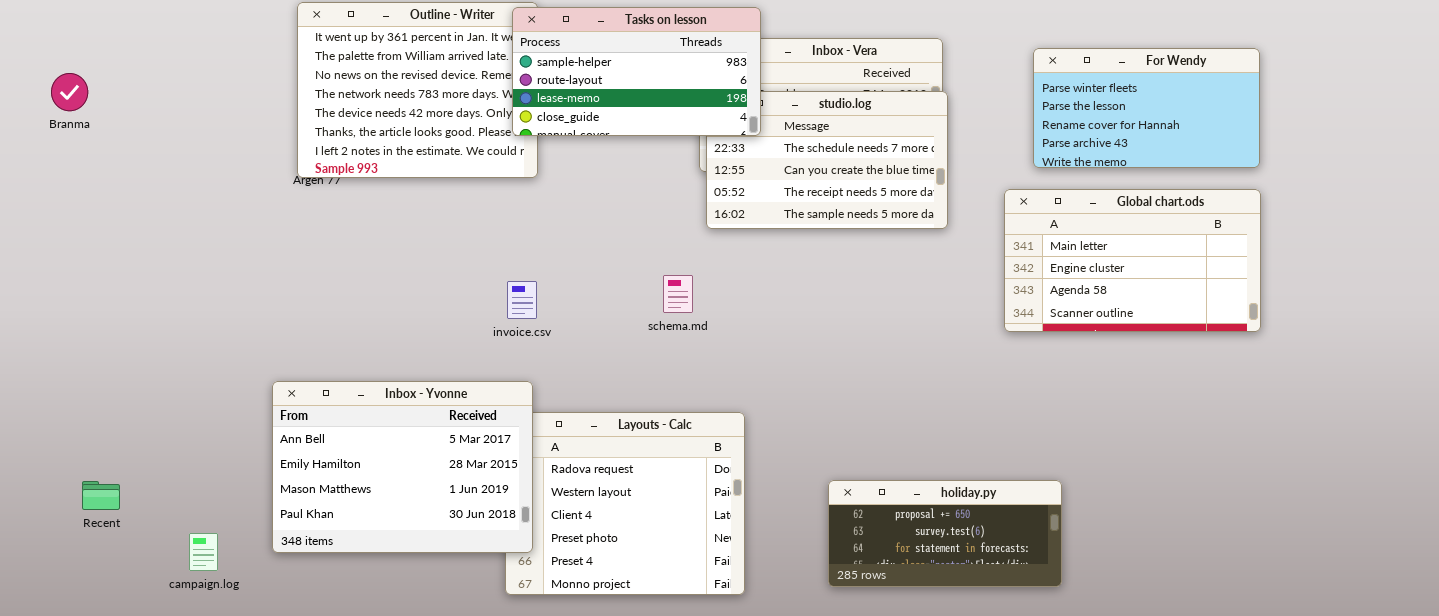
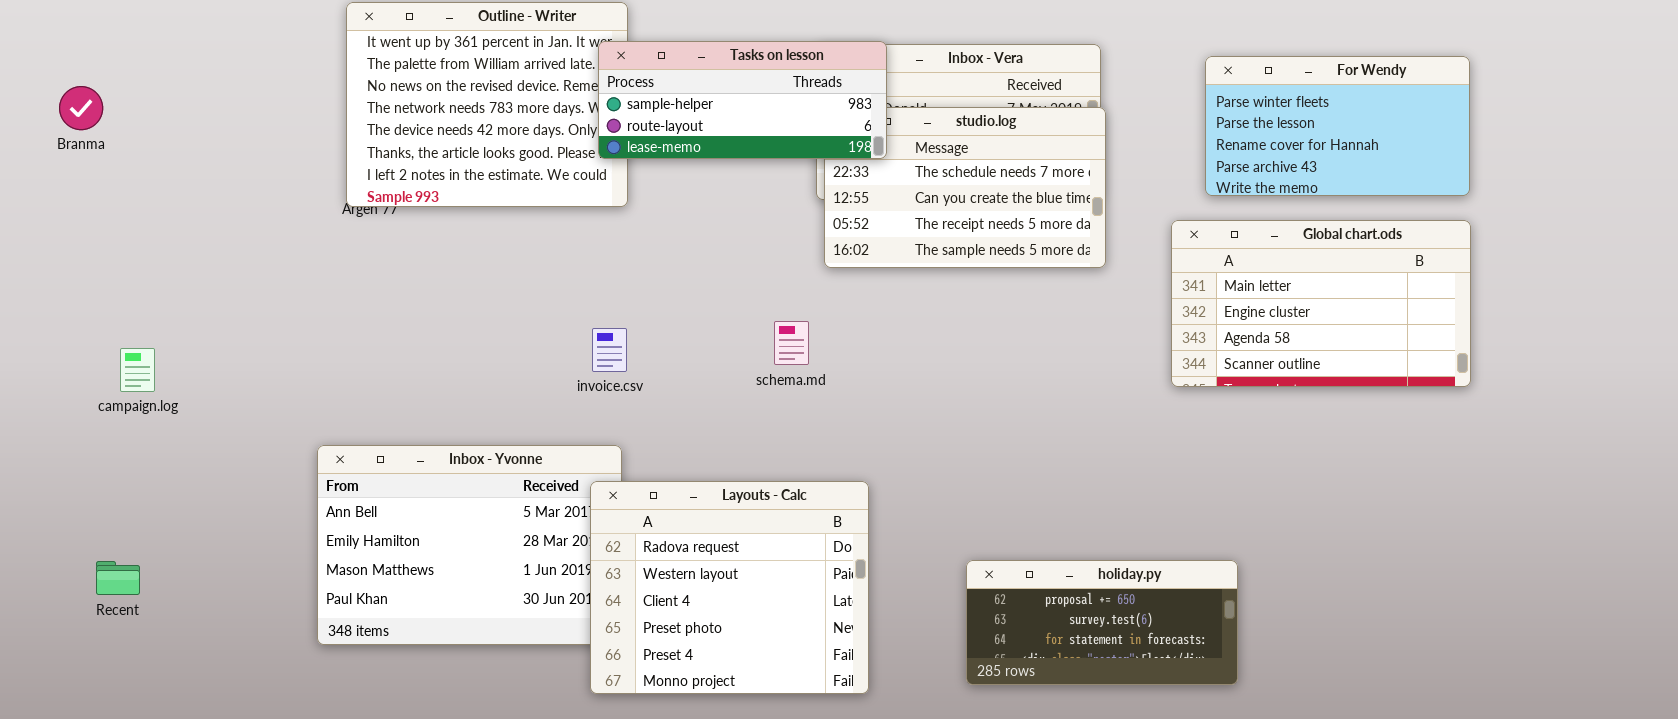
Tasks on lesson: [512,7,761,136] -> [598,41,887,159], resized
Layouts - Calc: [505,412,745,595] -> [590,481,869,694], raised
campaign.log: [189,533,218,571] -> [120,348,155,392], moved

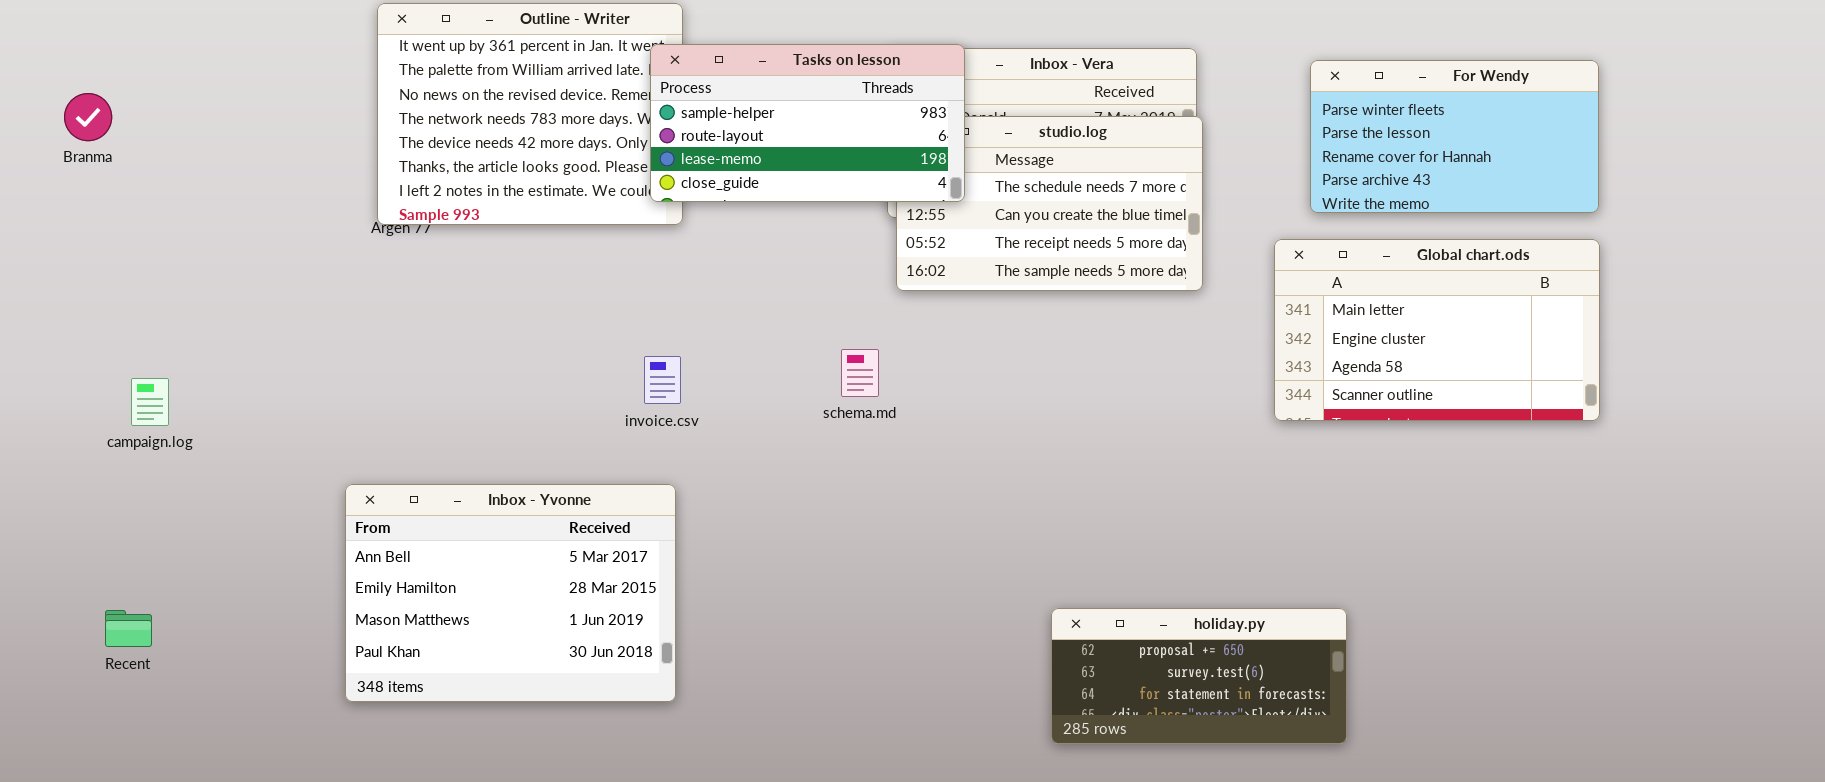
Tasks on lesson: [598,41,887,159] -> [650,44,965,202], resized
Layouts - Calc: [590,481,869,694] -> none, closed

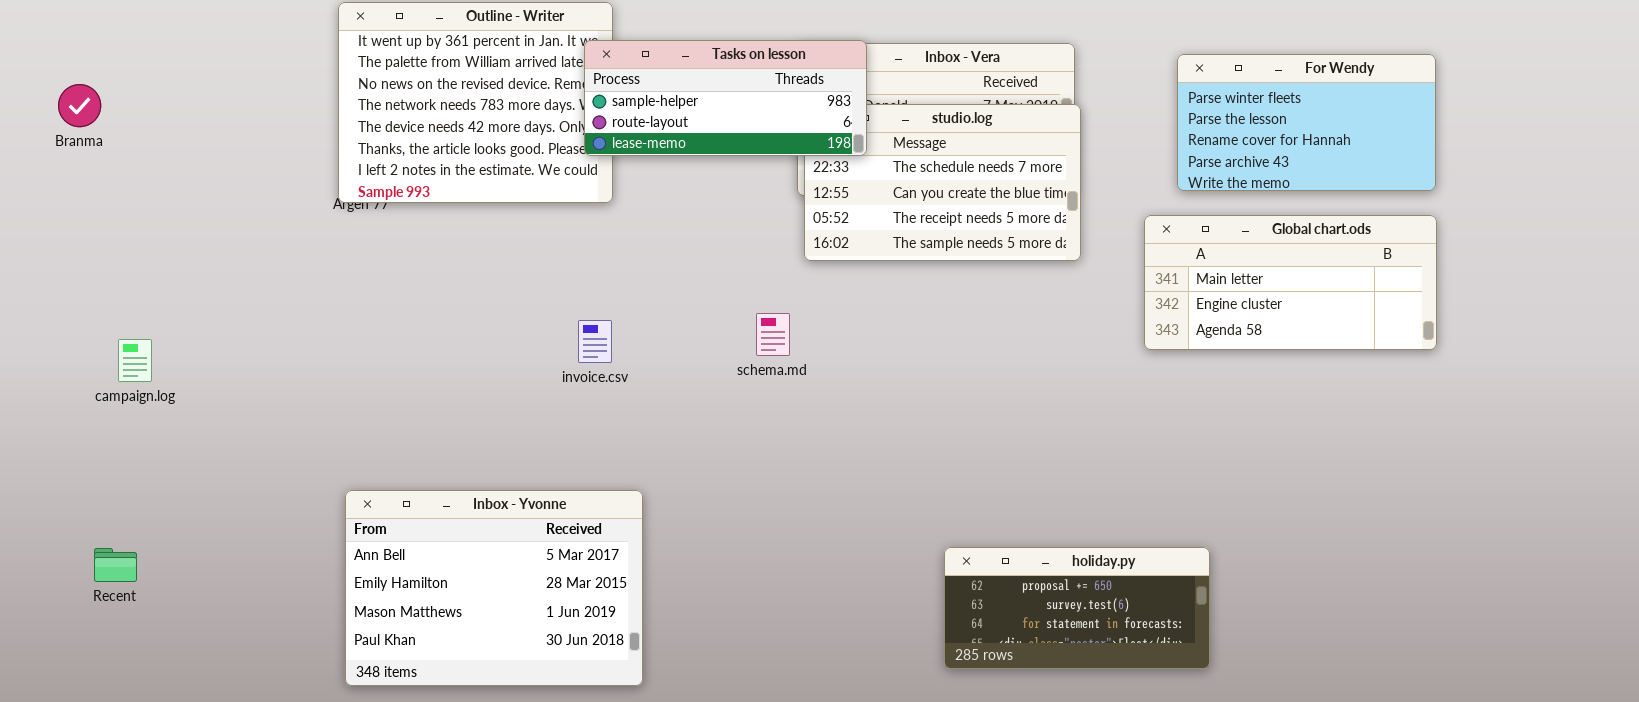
Tasks on lesson: [650,44,965,202] -> [584,40,867,156], resized
Global chart.ods: [1274,239,1600,421] -> [1144,215,1437,350], resized
Inbox - Yvonne: [345,484,676,702] -> [345,490,643,686], moved

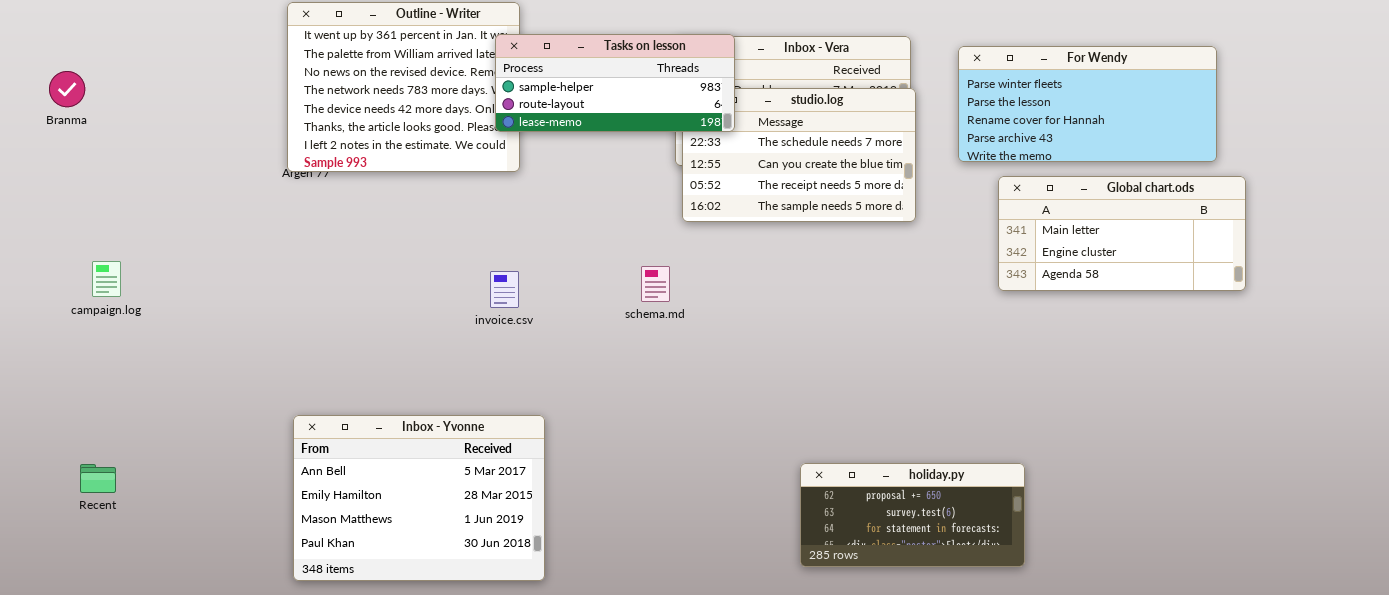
For Wendy: [1177,54,1436,191] -> [958,46,1217,162], resized
Global chart.ods: [1144,215,1437,350] -> [998,176,1246,291], moved
campaign.log: [118,339,152,382] -> [92,261,121,297], moved

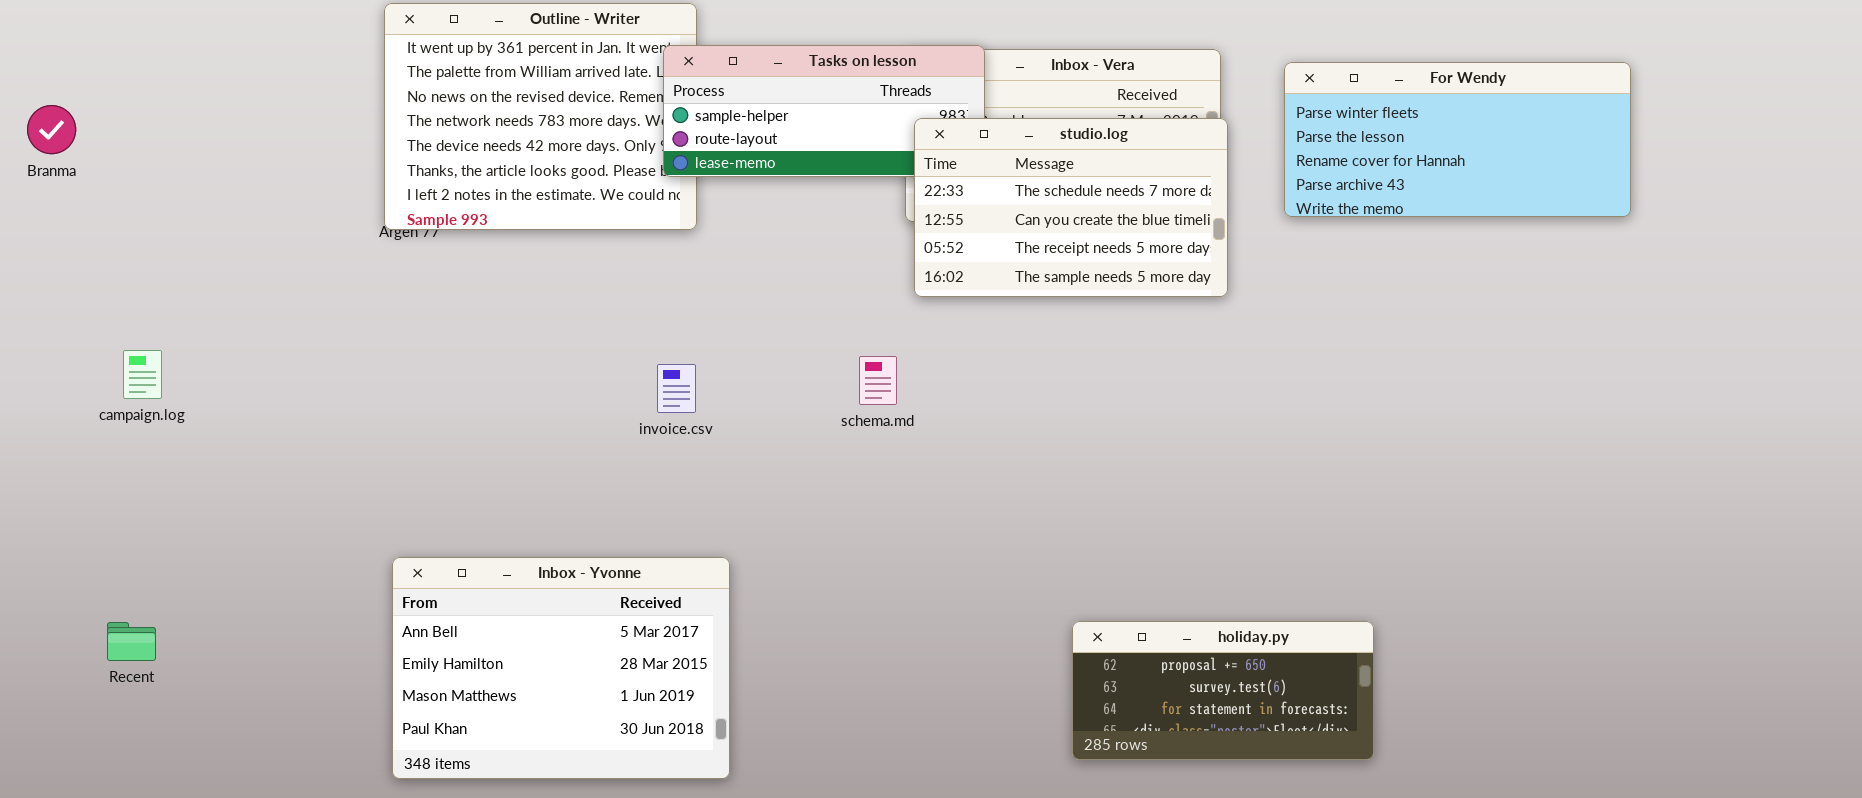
Branma: [49,71,85,107] -> [27,105,76,154], moved
studio.log: [682,88,916,222] -> [914,118,1228,297], raised
Global chart.ods: [998,176,1246,291] -> none, closed

